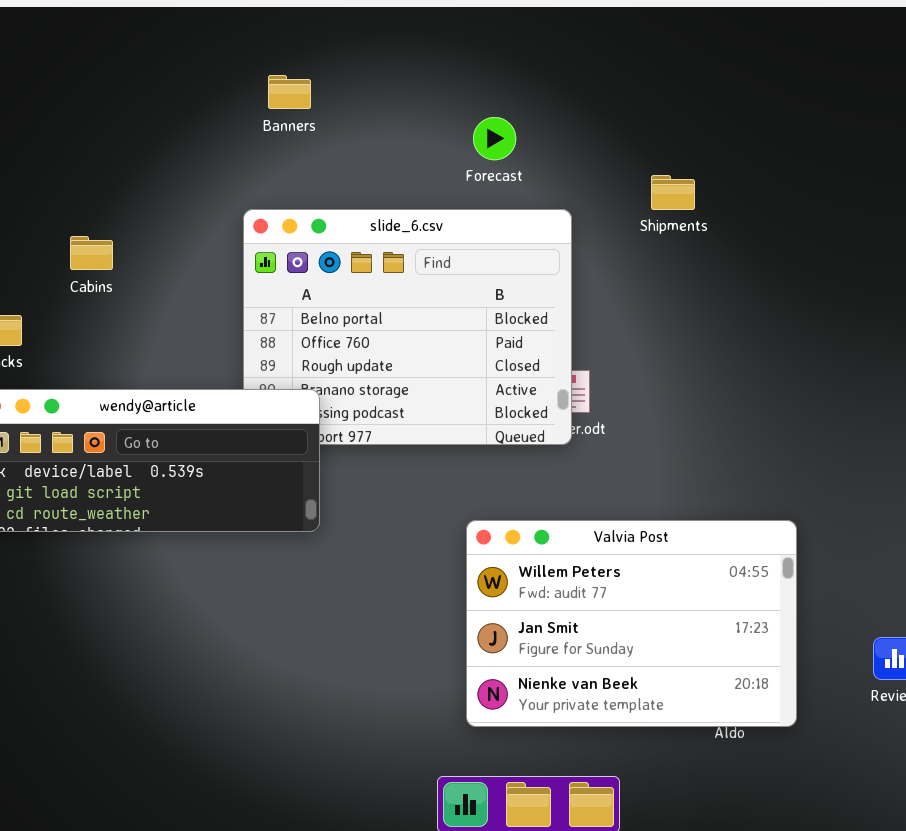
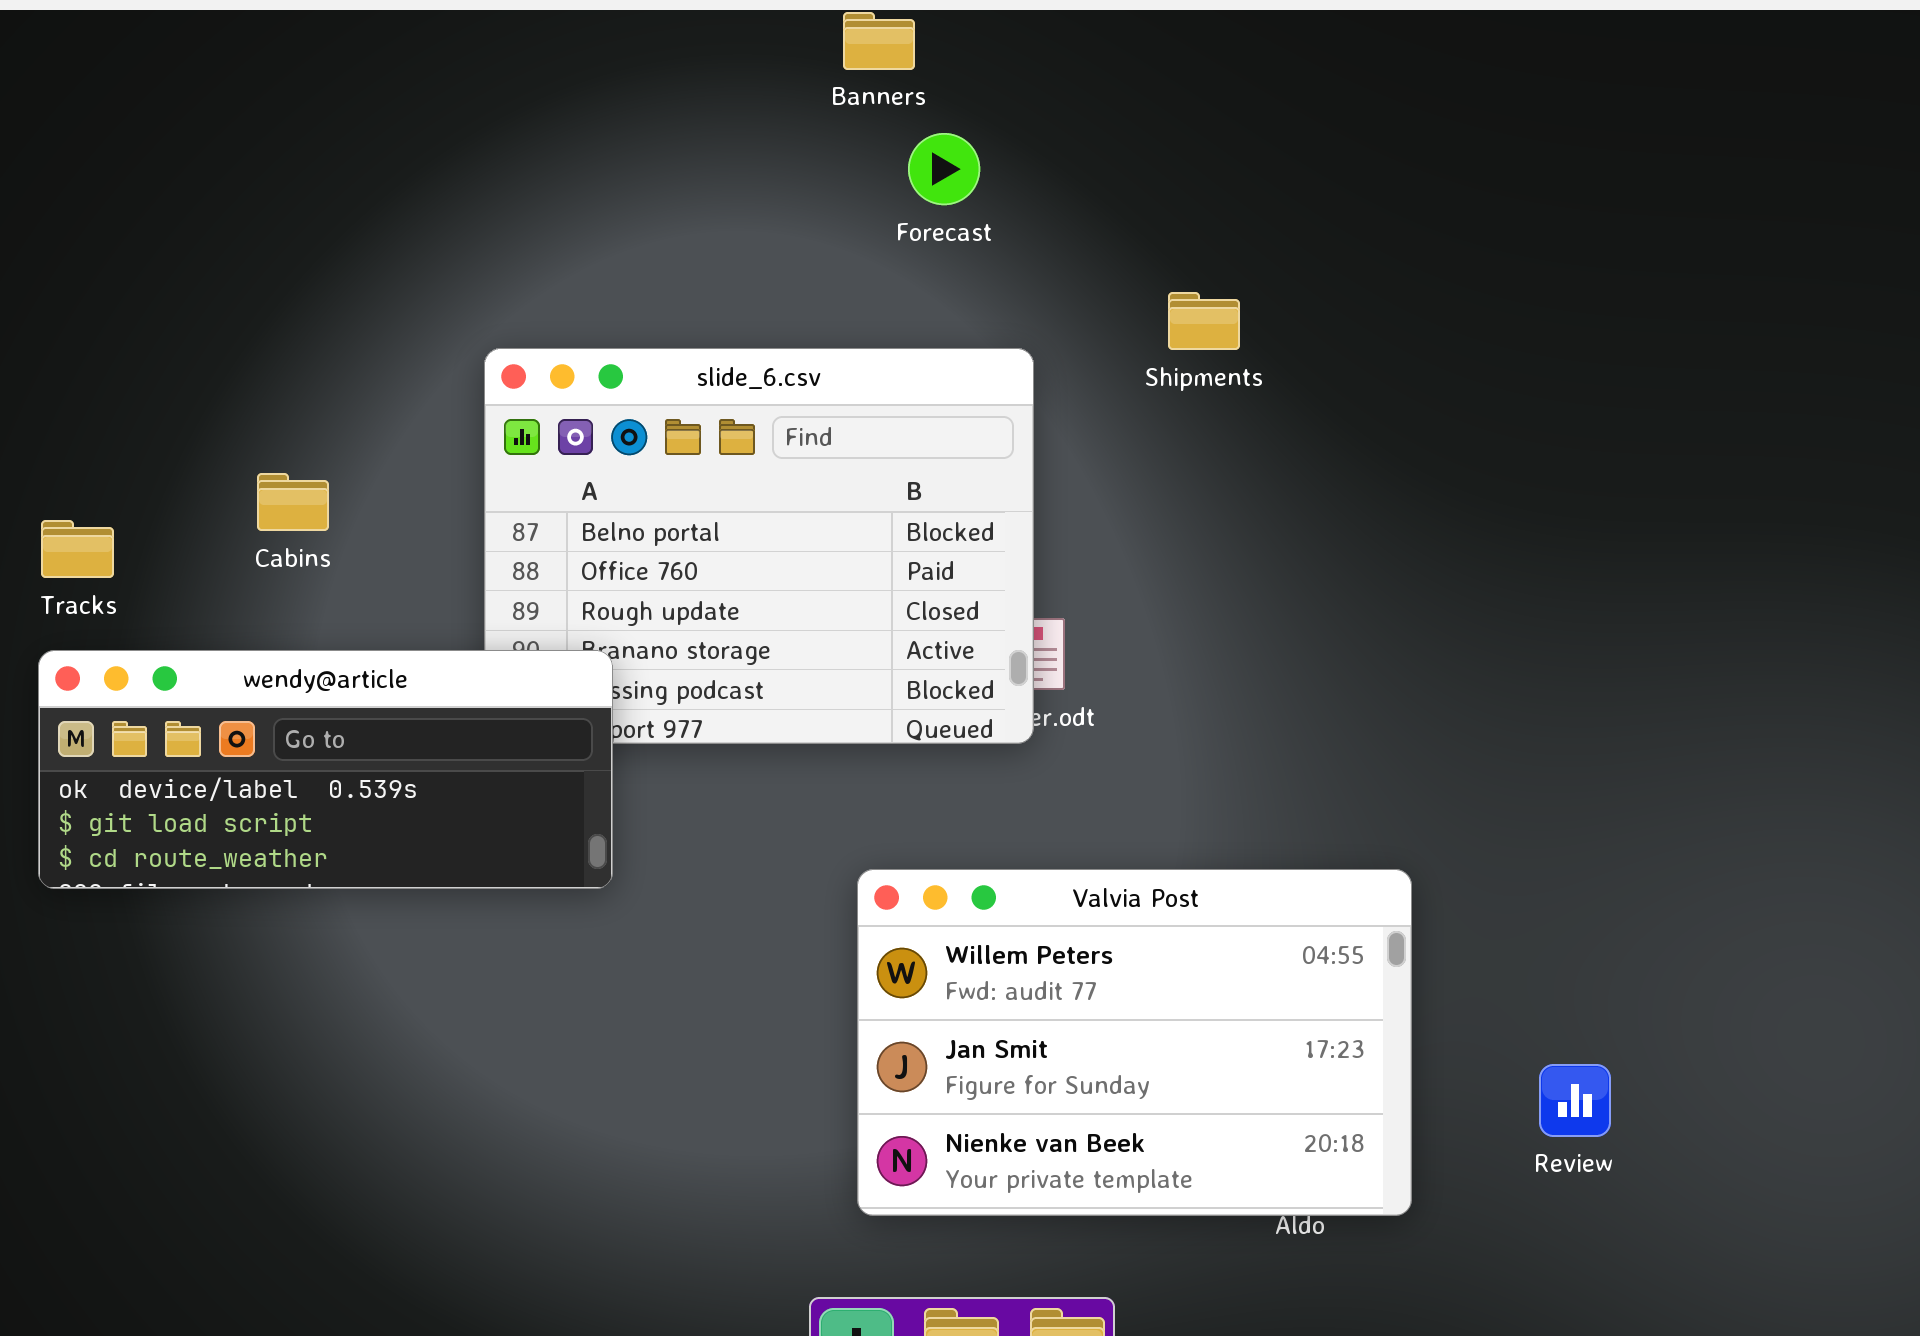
Banners: [268,75,311,109] -> [843,12,915,70], moved
Forecast: [473,117,516,160] -> [908,133,980,205], moved
Cabins: [70,236,113,270] -> [257,473,329,531], moved

